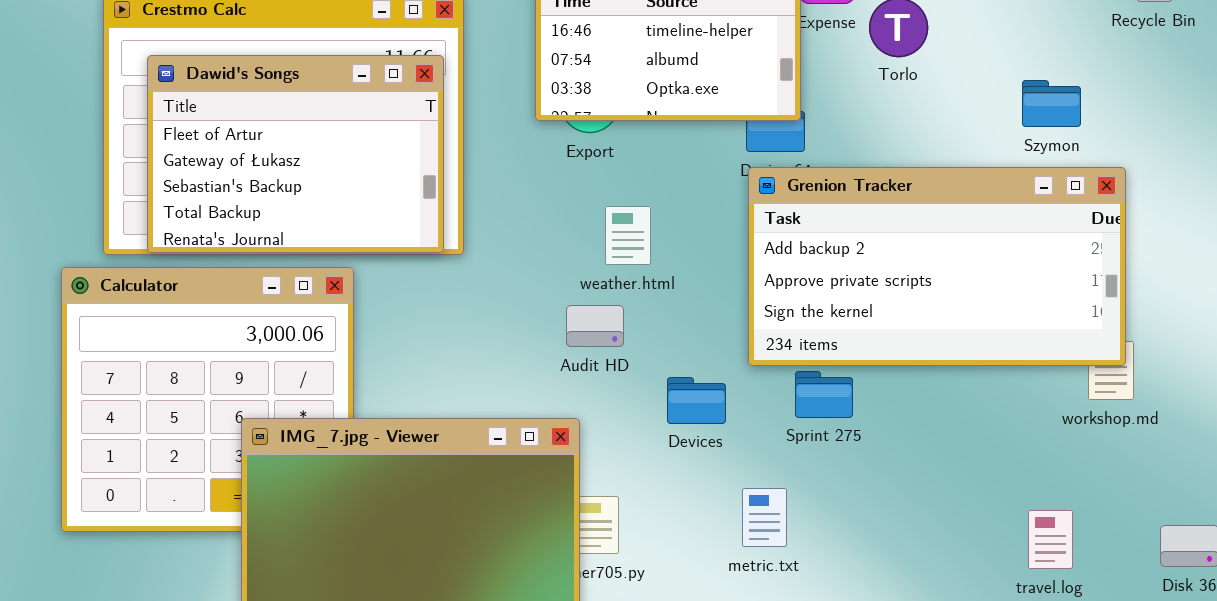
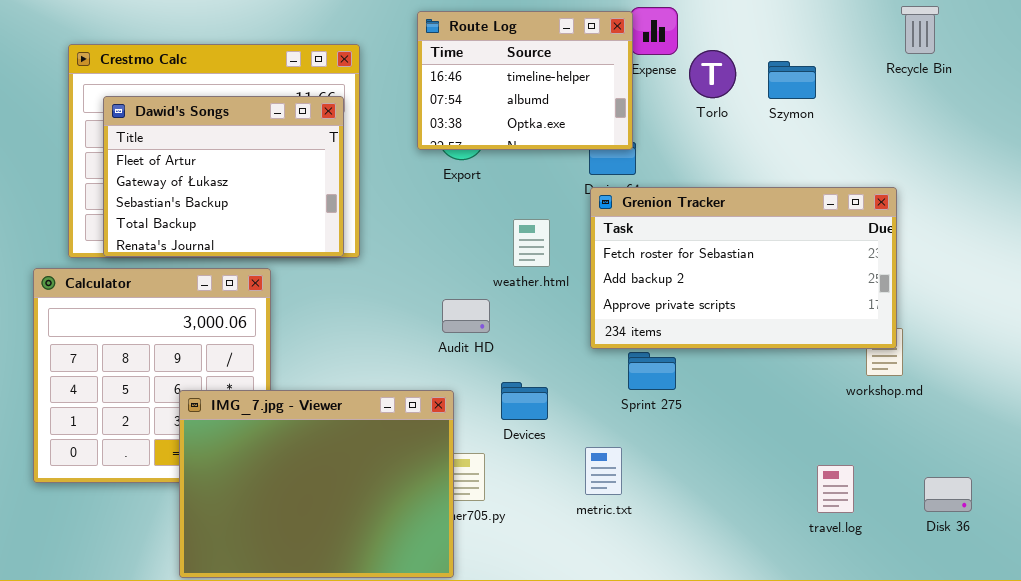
Szymon: [1022,80,1081,127] -> [768,61,816,99], moved
Grenion Tracker: [748,167,1126,366] -> [590,187,897,349], scrolled up 1 row
weather.html: [605,206,651,265] -> [513,219,550,267], moved
Devices: [667,377,726,424] -> [501,382,548,420], moved

